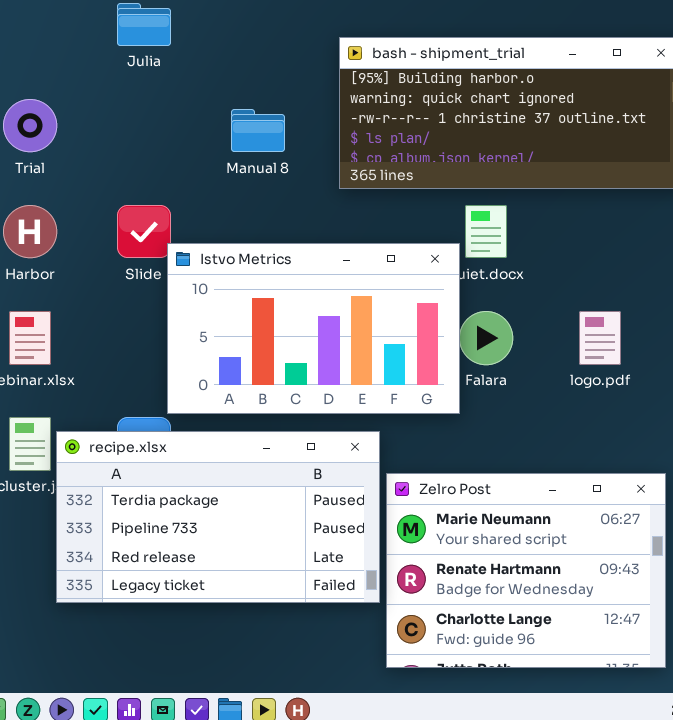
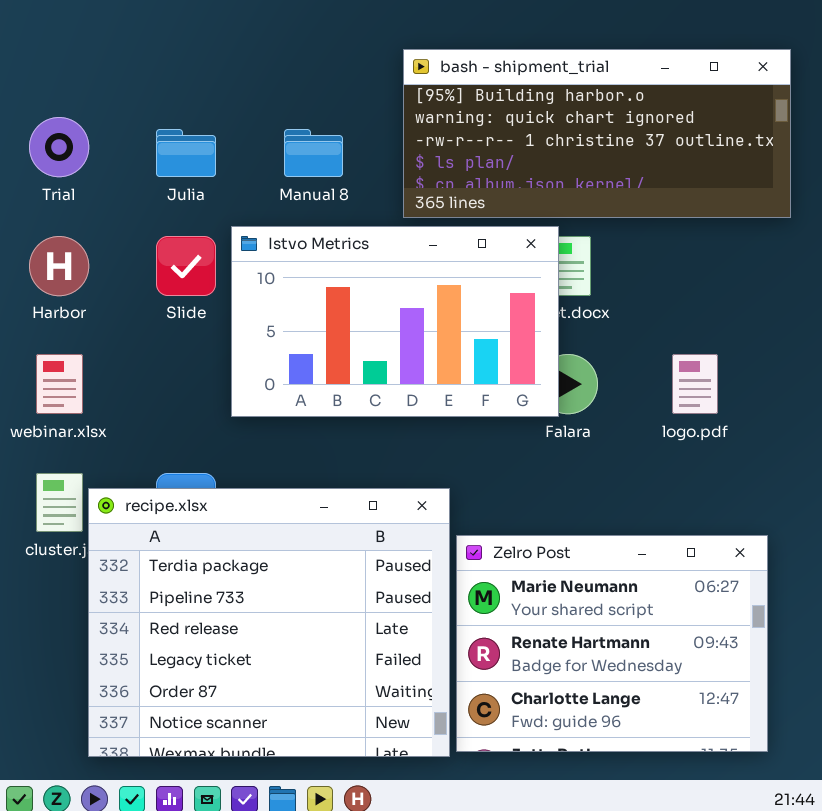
Julia: [117,3,171,46] -> [156,129,216,177], moved
Istvo Metrics: [167,243,460,414] -> [231,226,559,417], moved
recipe.xlsx: [56,431,380,603] -> [88,488,450,757], resized

